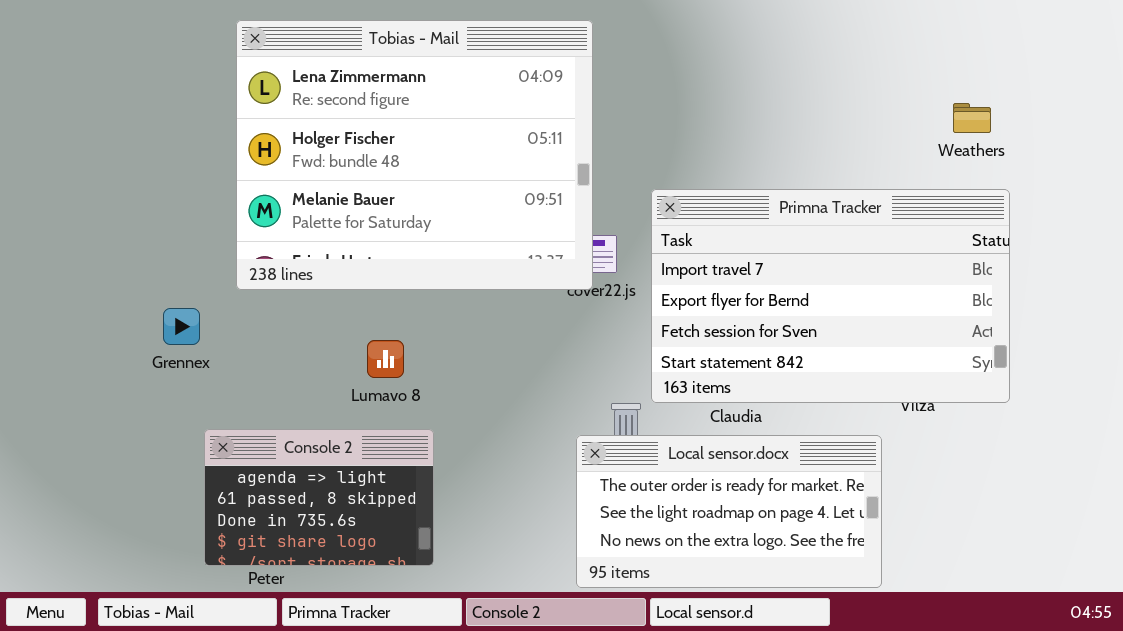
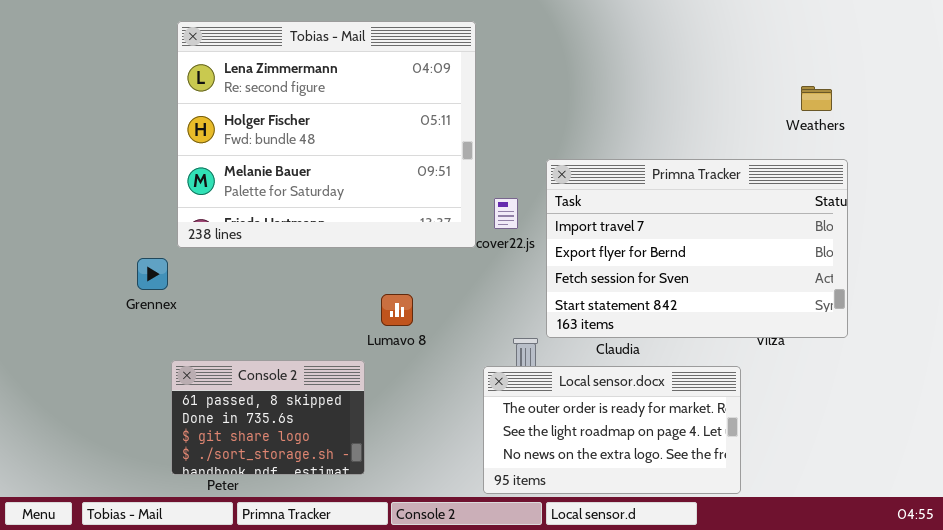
Tobias - Mail: [236,20,593,290] -> [177,21,476,248], moved
Lumavo 8: [367,340,404,378] -> [381,294,413,326], moved
Console 2: [204,429,434,566] -> [171,360,365,475], scrolled down 1 row

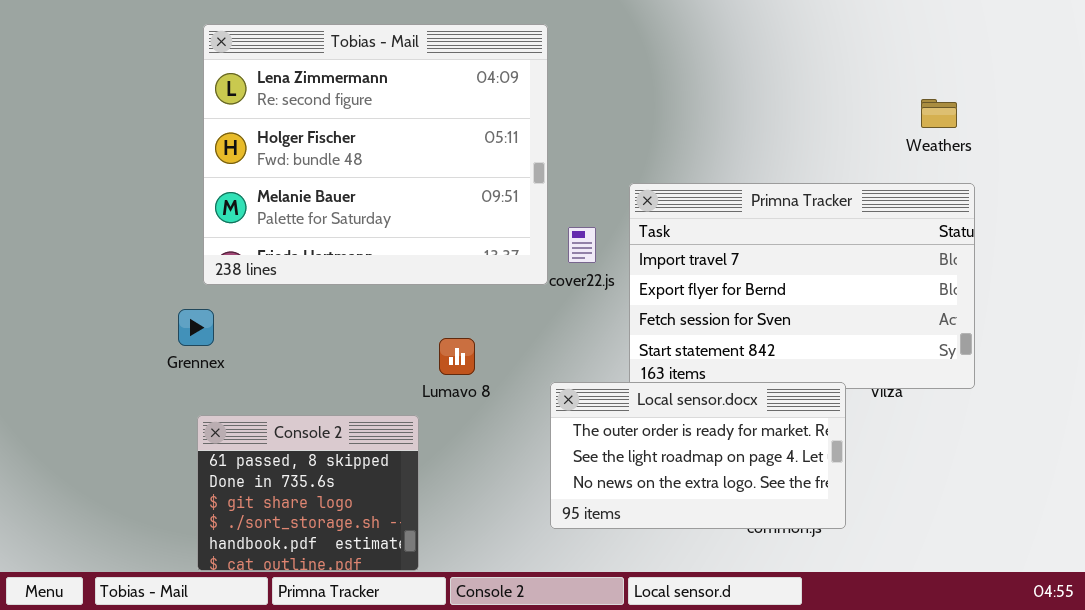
Grennex: [137,258,168,290] -> [178,309,214,346], moved
Console 2: [171,360,365,475] -> [197,415,419,571], resized
Local sensor.docx: [483,366,741,494] -> [550,382,846,529], moved

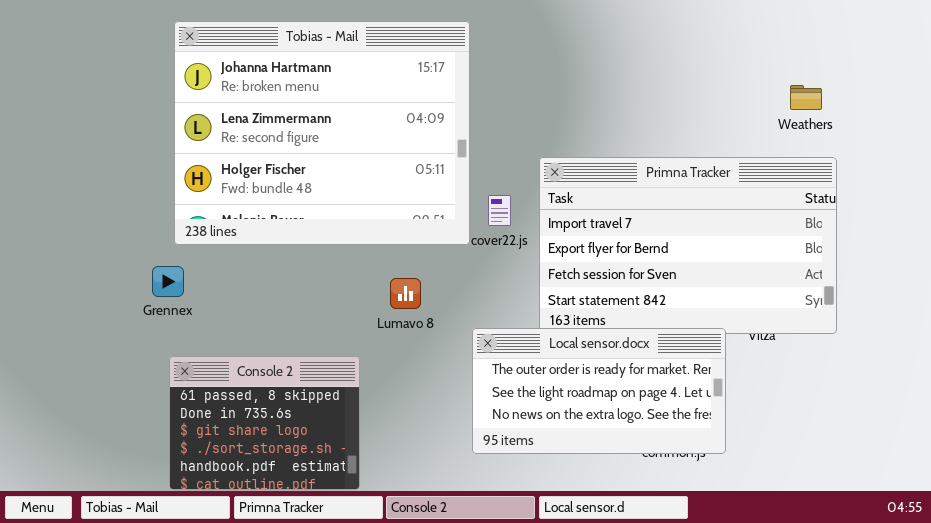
Tobias - Mail: [203,24,548,285] -> [174,21,470,245], scrolled up 1 row
Lumavo 8: [439,338,475,375] -> [390,278,421,309], moved

